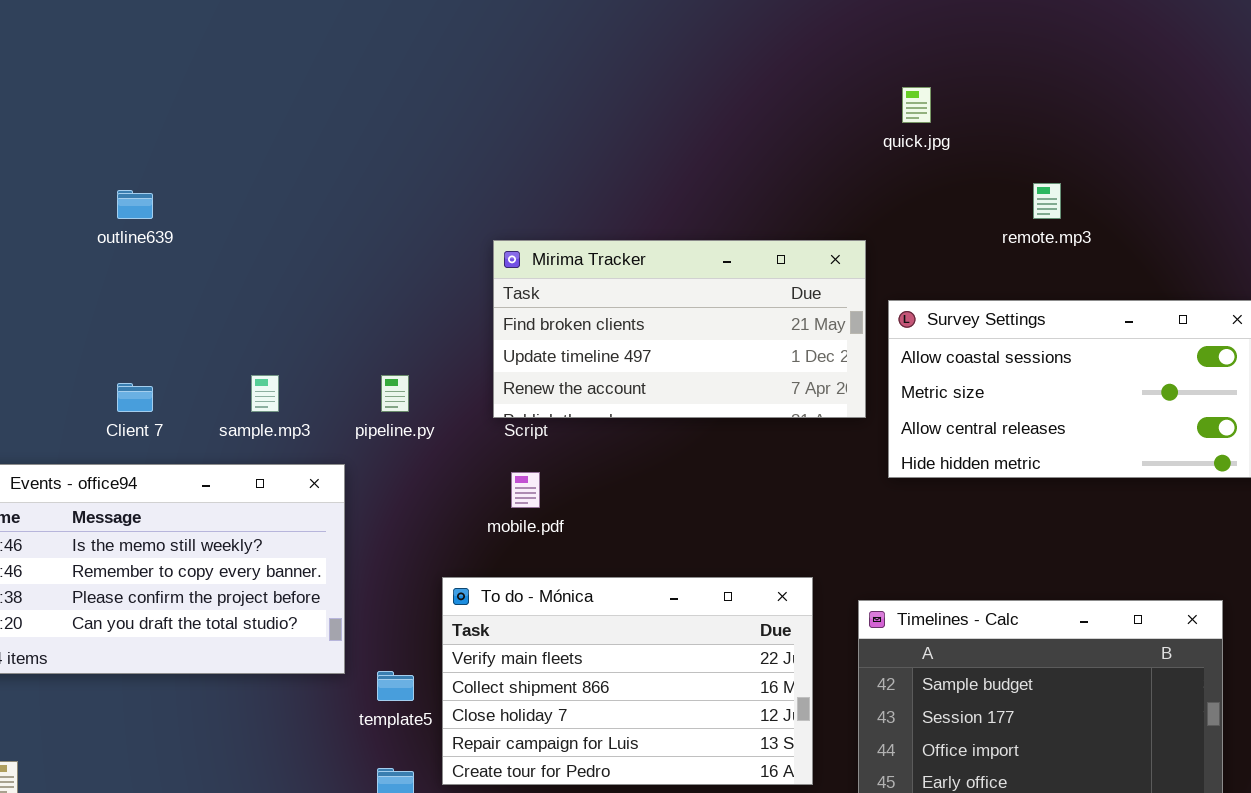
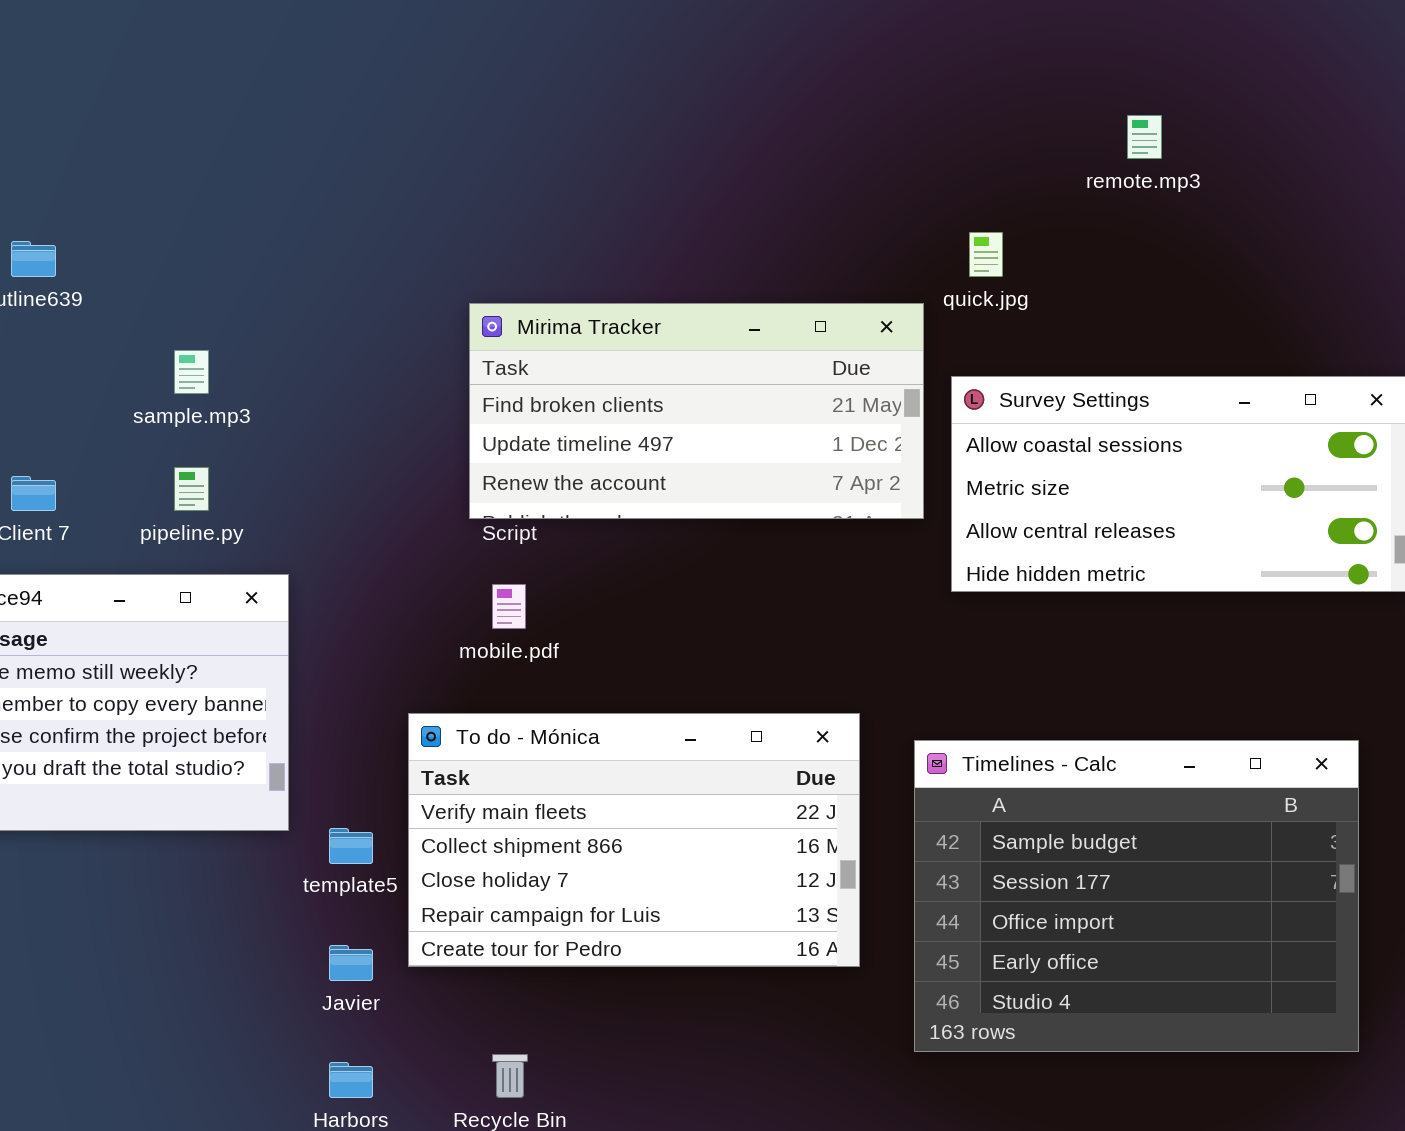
quick.jpg: [902,87,931,123] -> [969,232,1003,277], moved
remote.mp3: [1033,183,1061,219] -> [1127,115,1162,159], moved
sample.mp3: [251,375,279,412] -> [174,350,209,394], moved
pipeline.py: [381,375,409,412] -> [174,467,209,511], moved

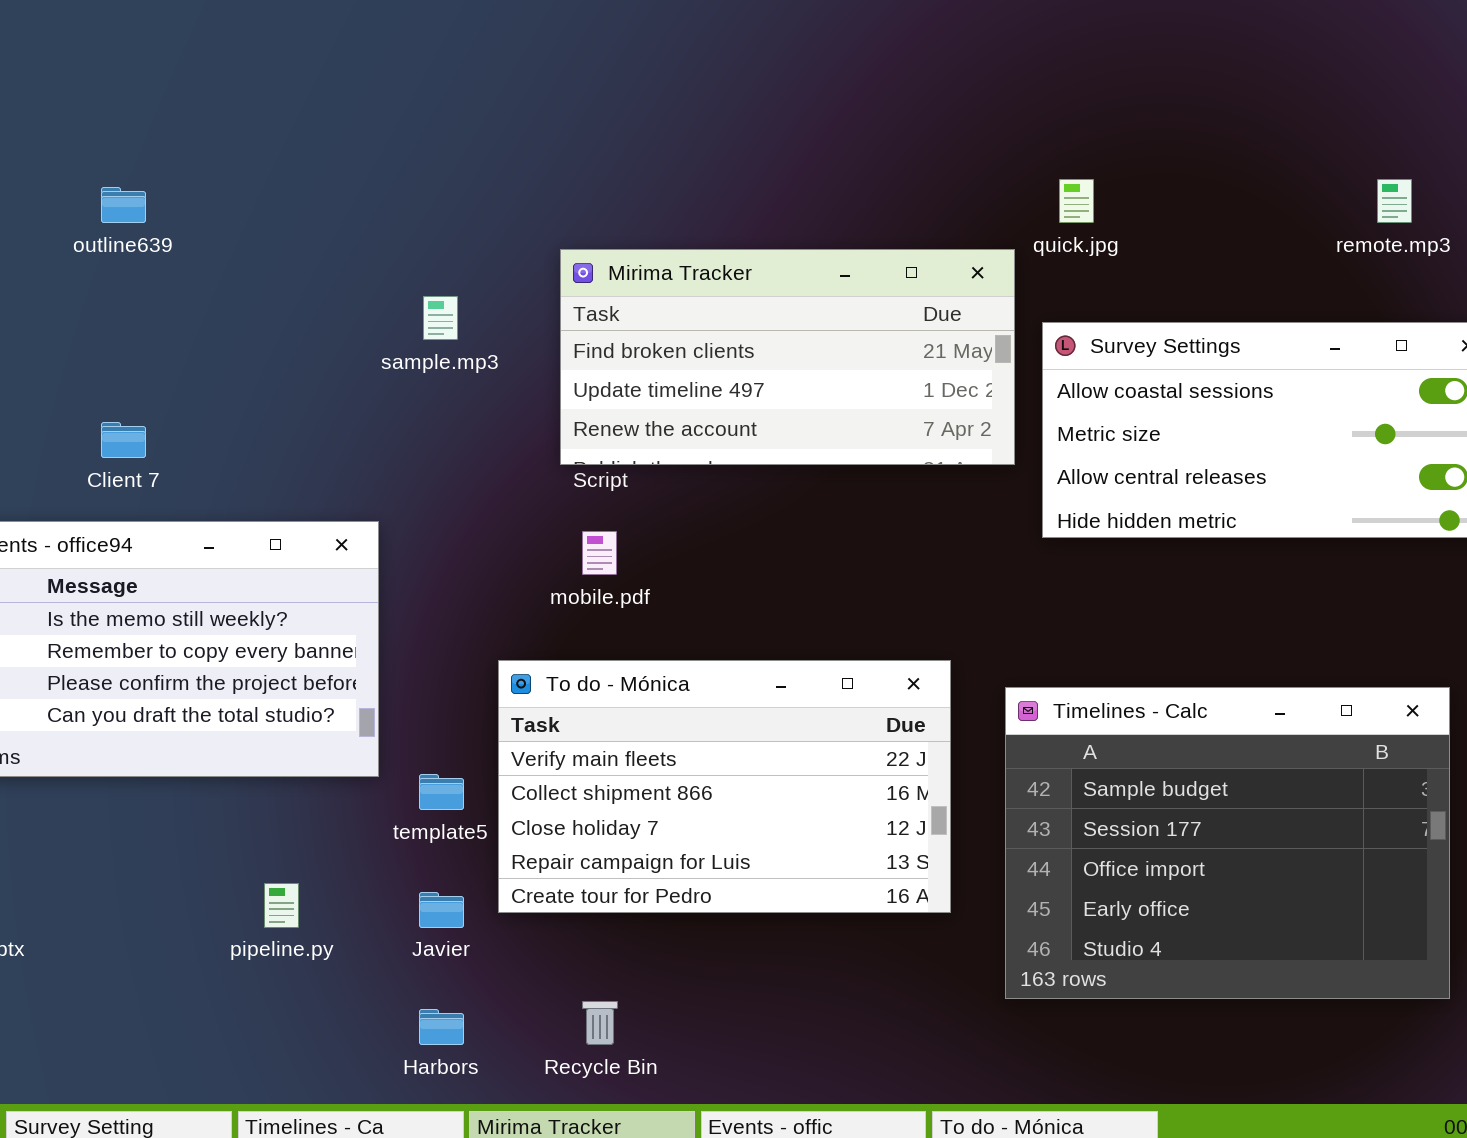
remote.mp3: [1127,115,1162,159] -> [1377,179,1412,223], moved
sample.mp3: [174,350,209,394] -> [423,296,458,340], moved
pipeline.py: [174,467,209,511] -> [264,883,299,928], moved

